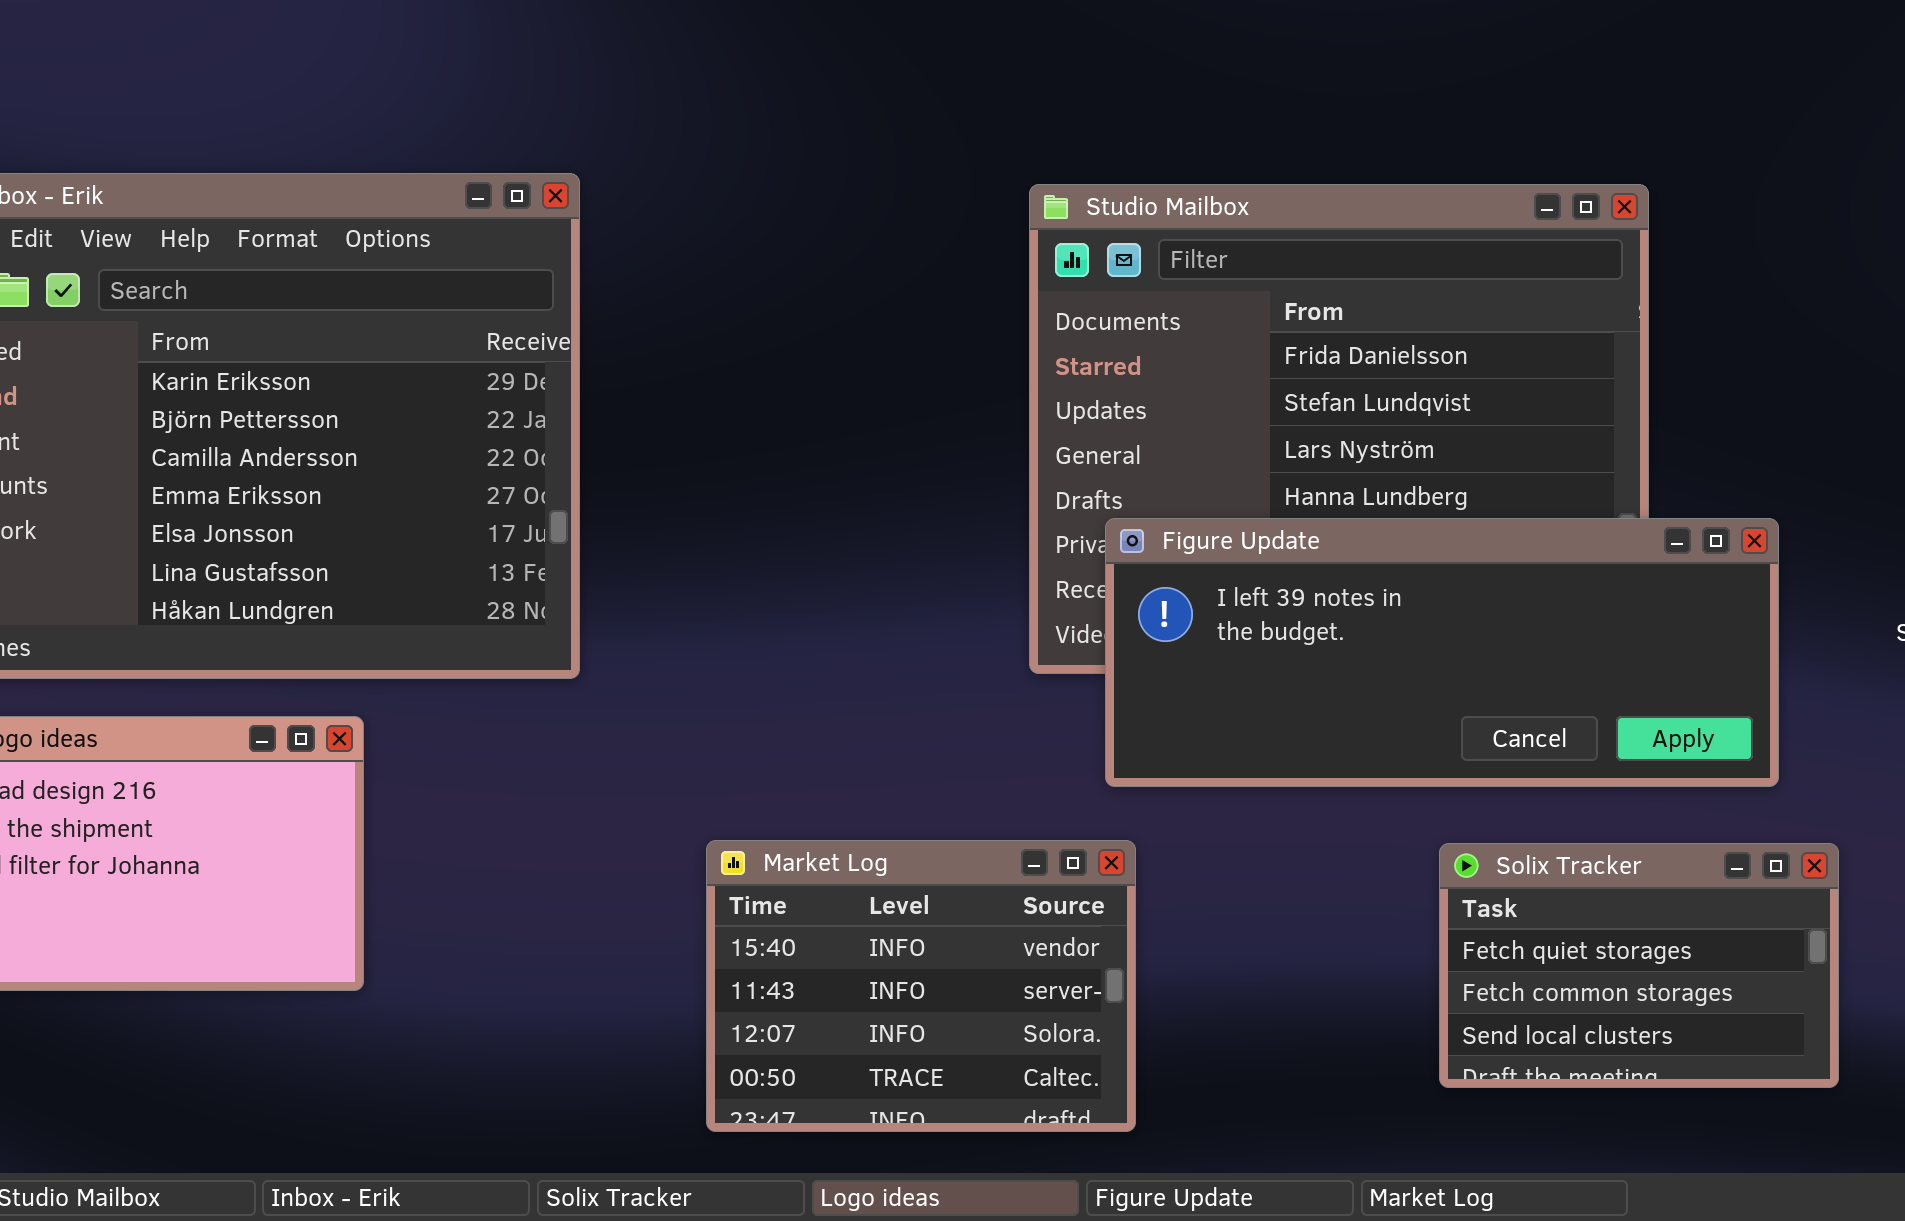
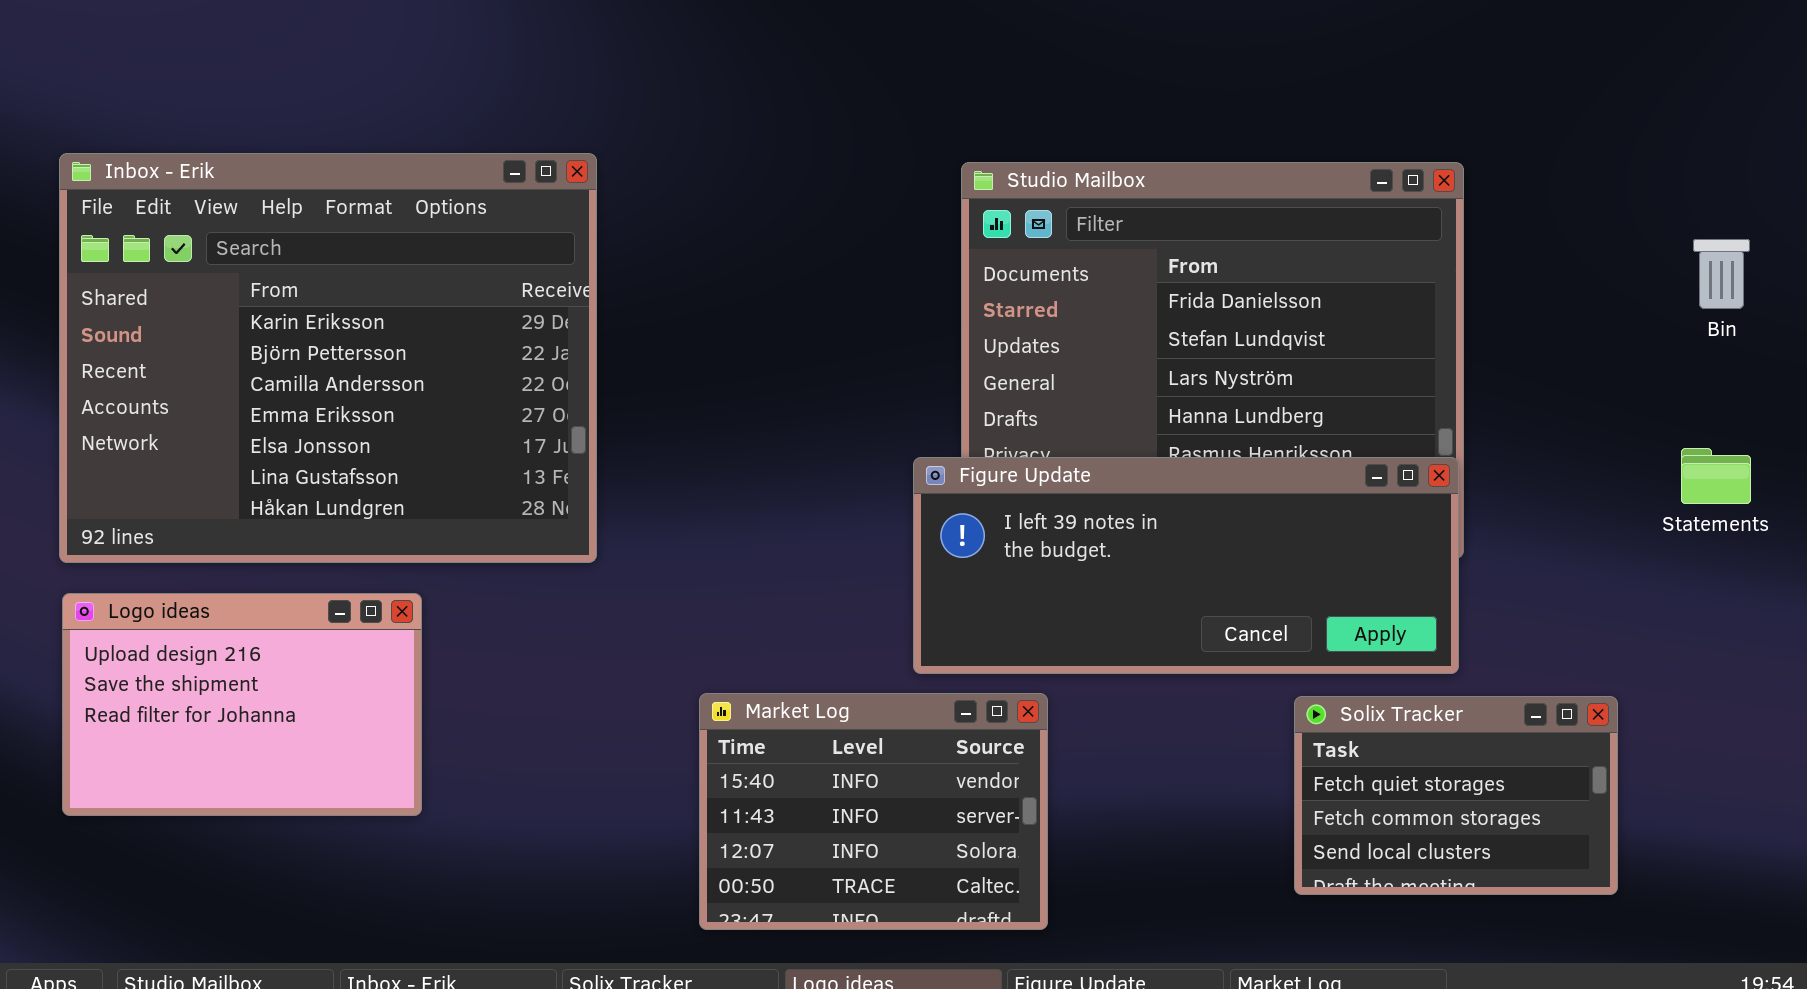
Figure Update: [1105,518,1779,787] -> [913,457,1459,674], moved

